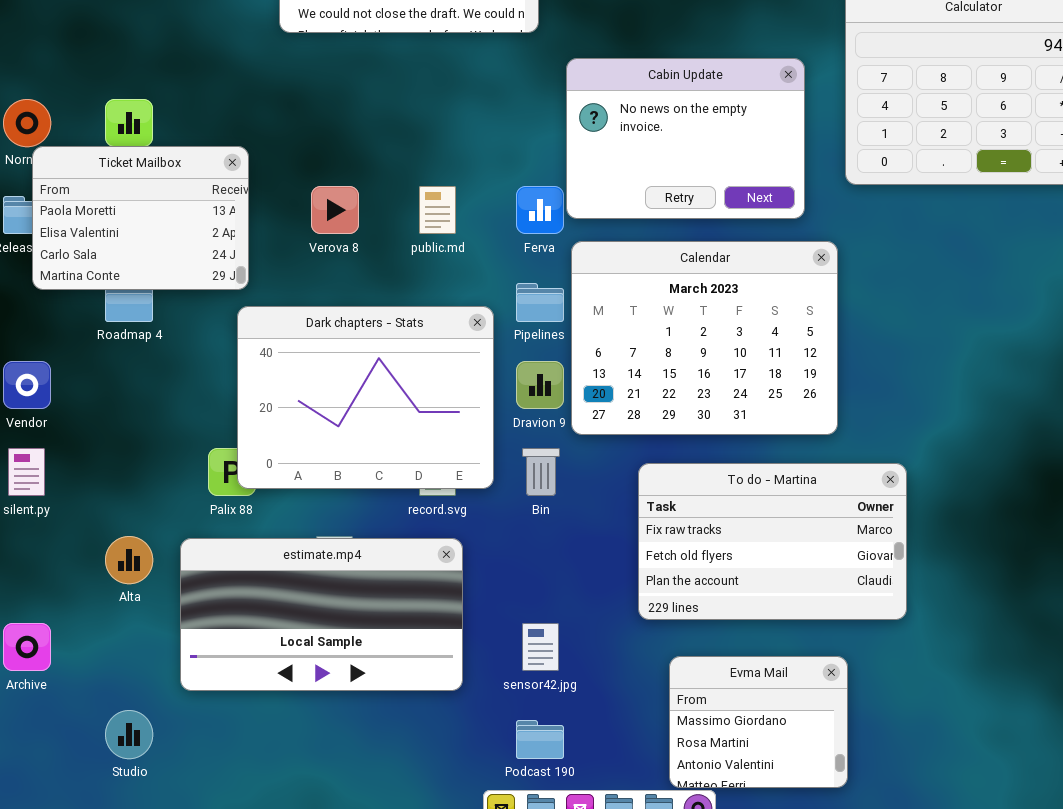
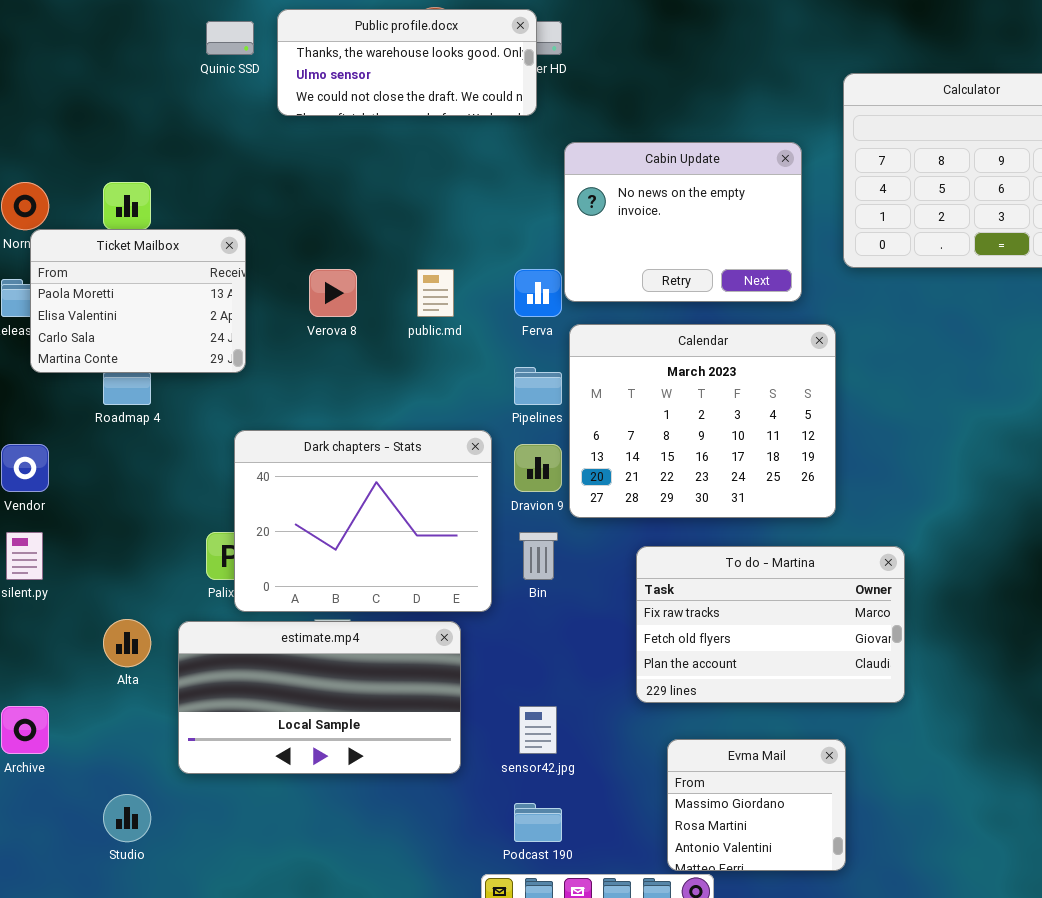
Dark chapters - Stats: [237,306,494,489] -> [234,430,492,612], moved

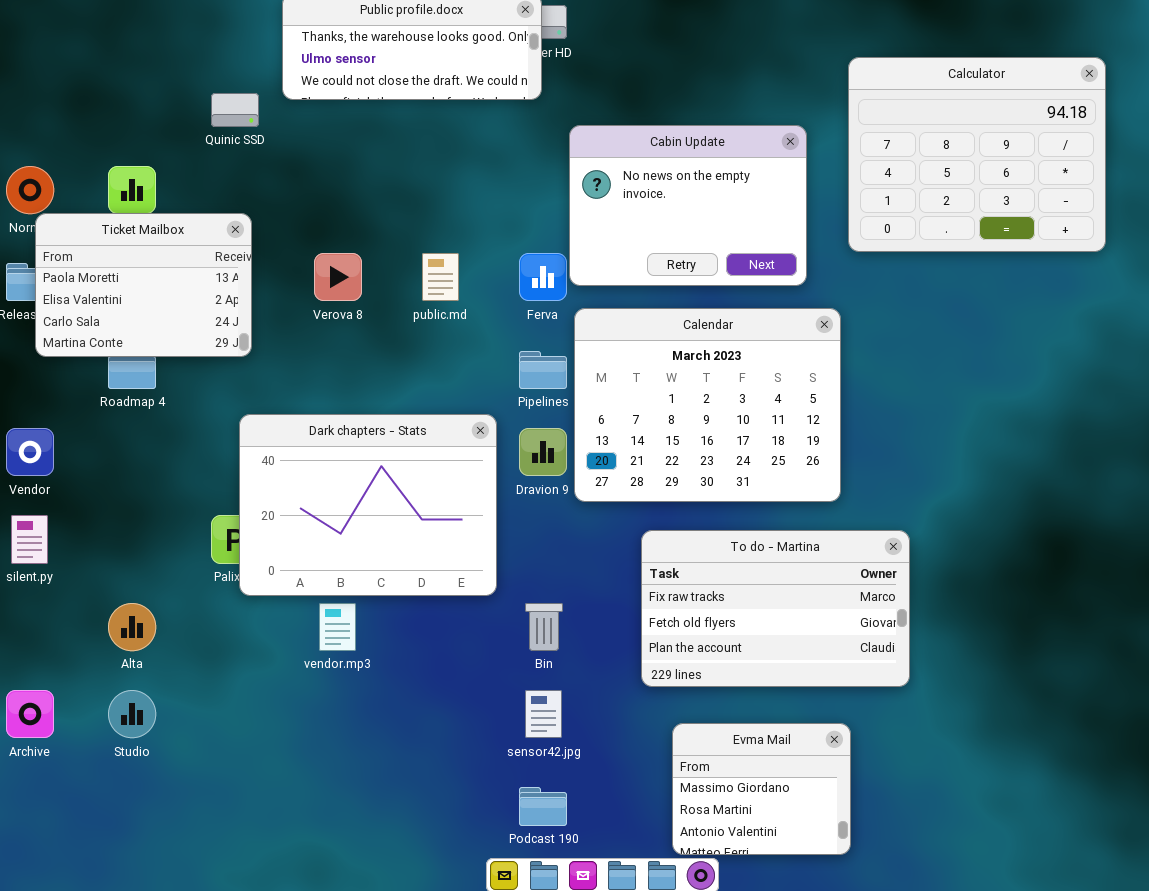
Quinic SSD: [206,21,254,55] -> [211,93,259,127], moved
Bin: [519,532,558,580] -> [525,603,563,651], moved
estimate.mp4: [178,621,461,774] -> none, closed
Studio: [103,794,151,842] -> [108,690,156,738], moved

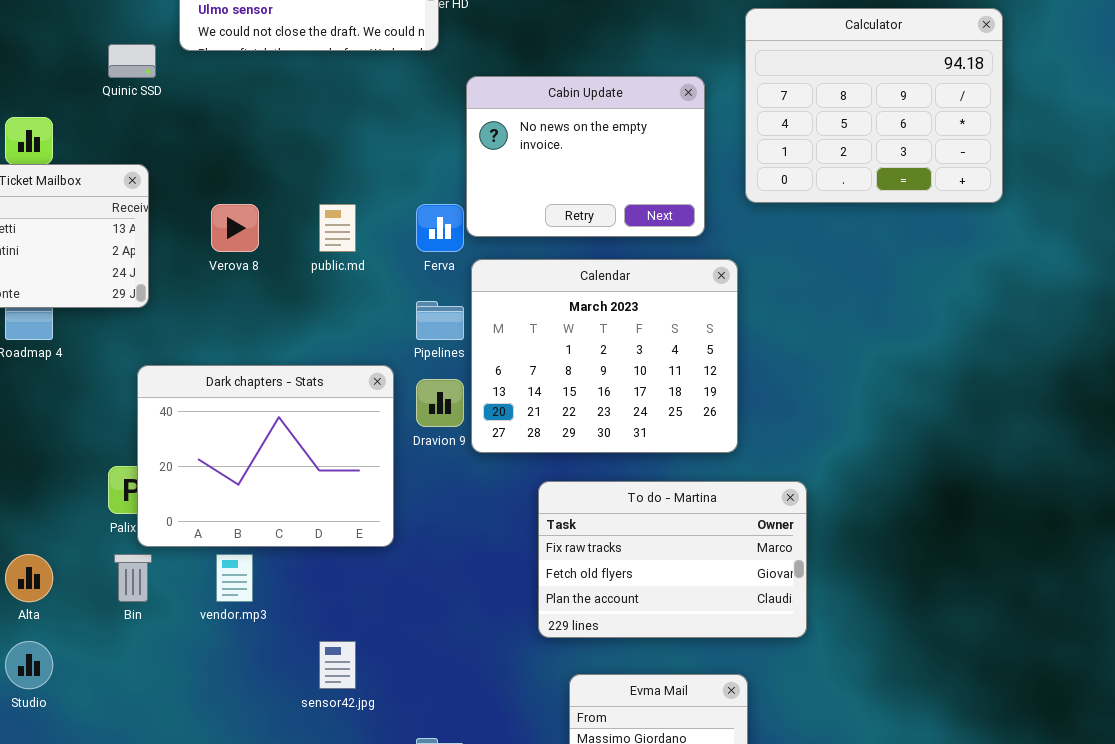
Bin: [525,603,563,651] -> [114,554,152,602], moved
sensor42.jpg: [525,690,562,738] -> [319,641,356,689], moved

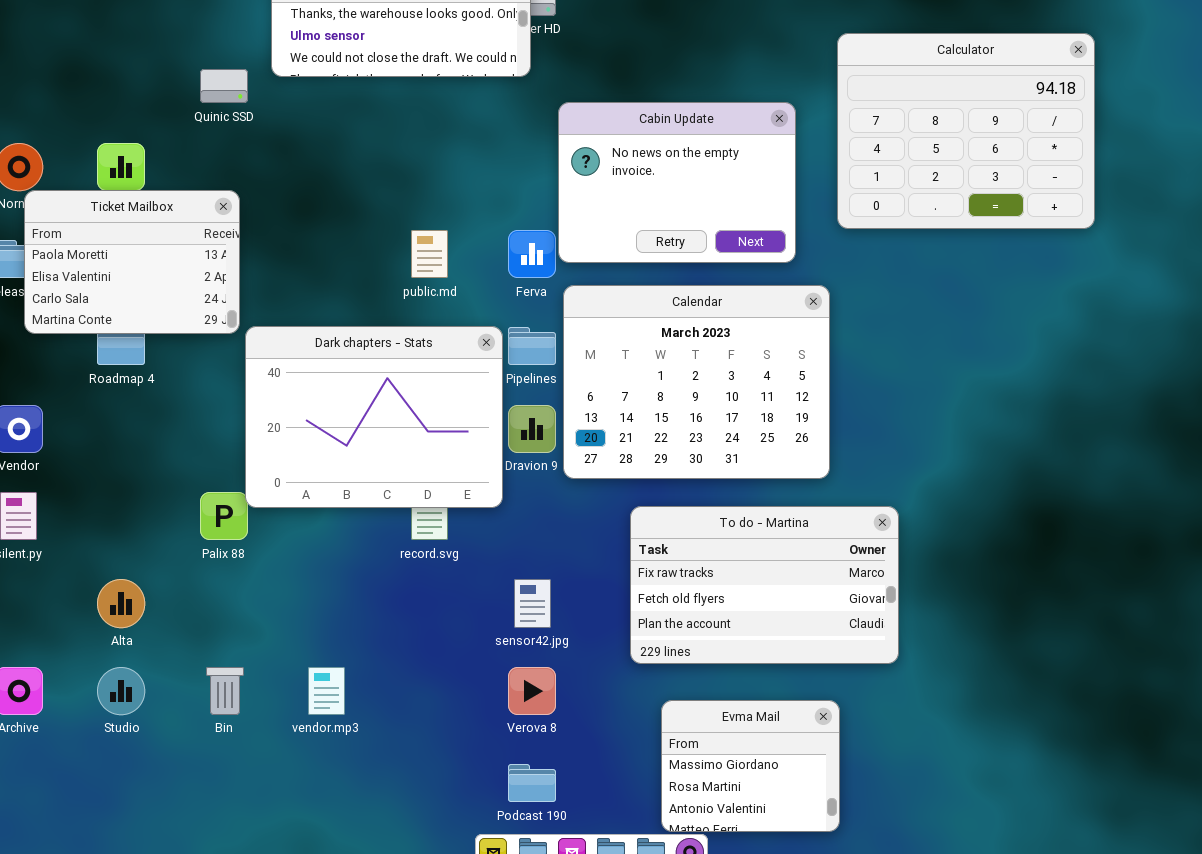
Verova 8: [211,204,259,252] -> [508,667,556,715], moved
Dark chapters - Stats: [137,365,394,547] -> [245,326,503,508], moved
Bin: [114,554,152,602] -> [206,667,244,715], moved
vendor.mp3: [216,554,253,602] -> [308,667,345,715], moved
sensor42.jpg: [319,641,356,689] -> [514,579,551,628], moved

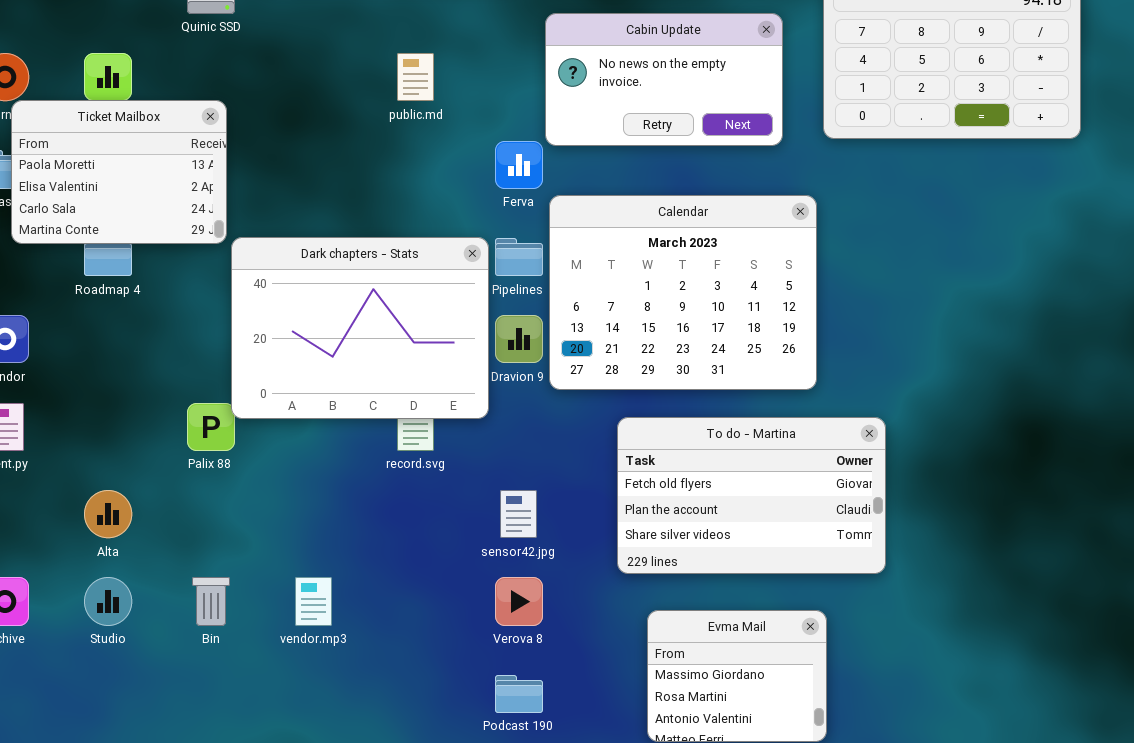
Cabin Update: [558,102,796,263] -> [545,13,783,146], resized
public.md: [411,230,448,278] -> [397,53,434,101], moved
To do - Martina: [630,506,899,664] -> [617,417,886,574], scrolled down 1 row

